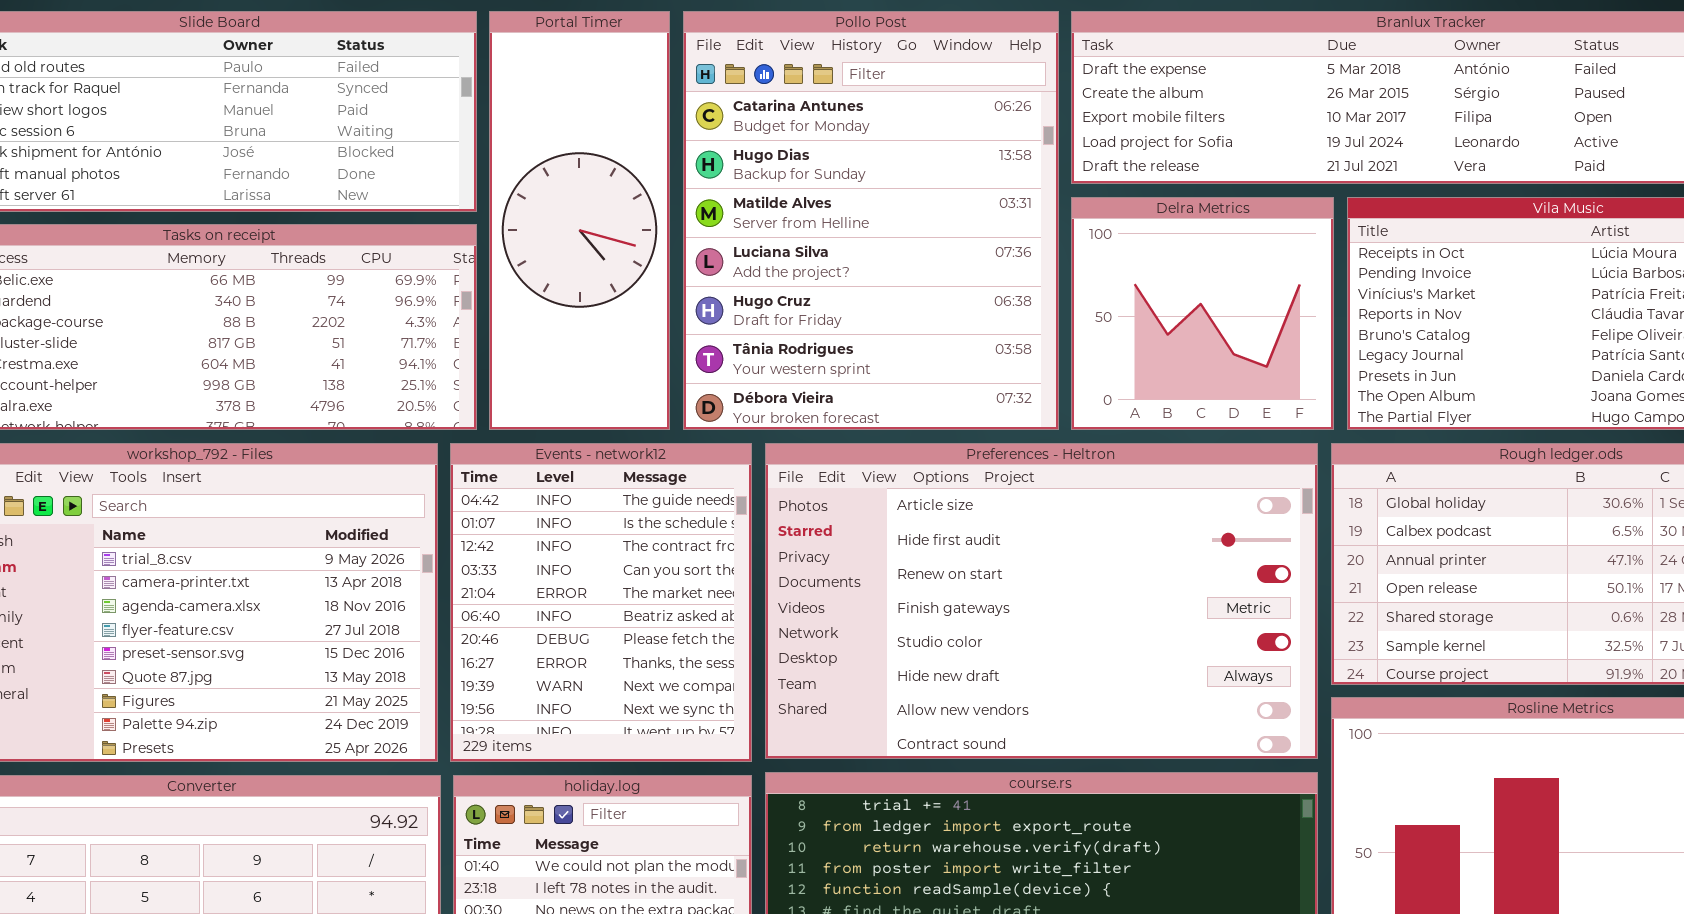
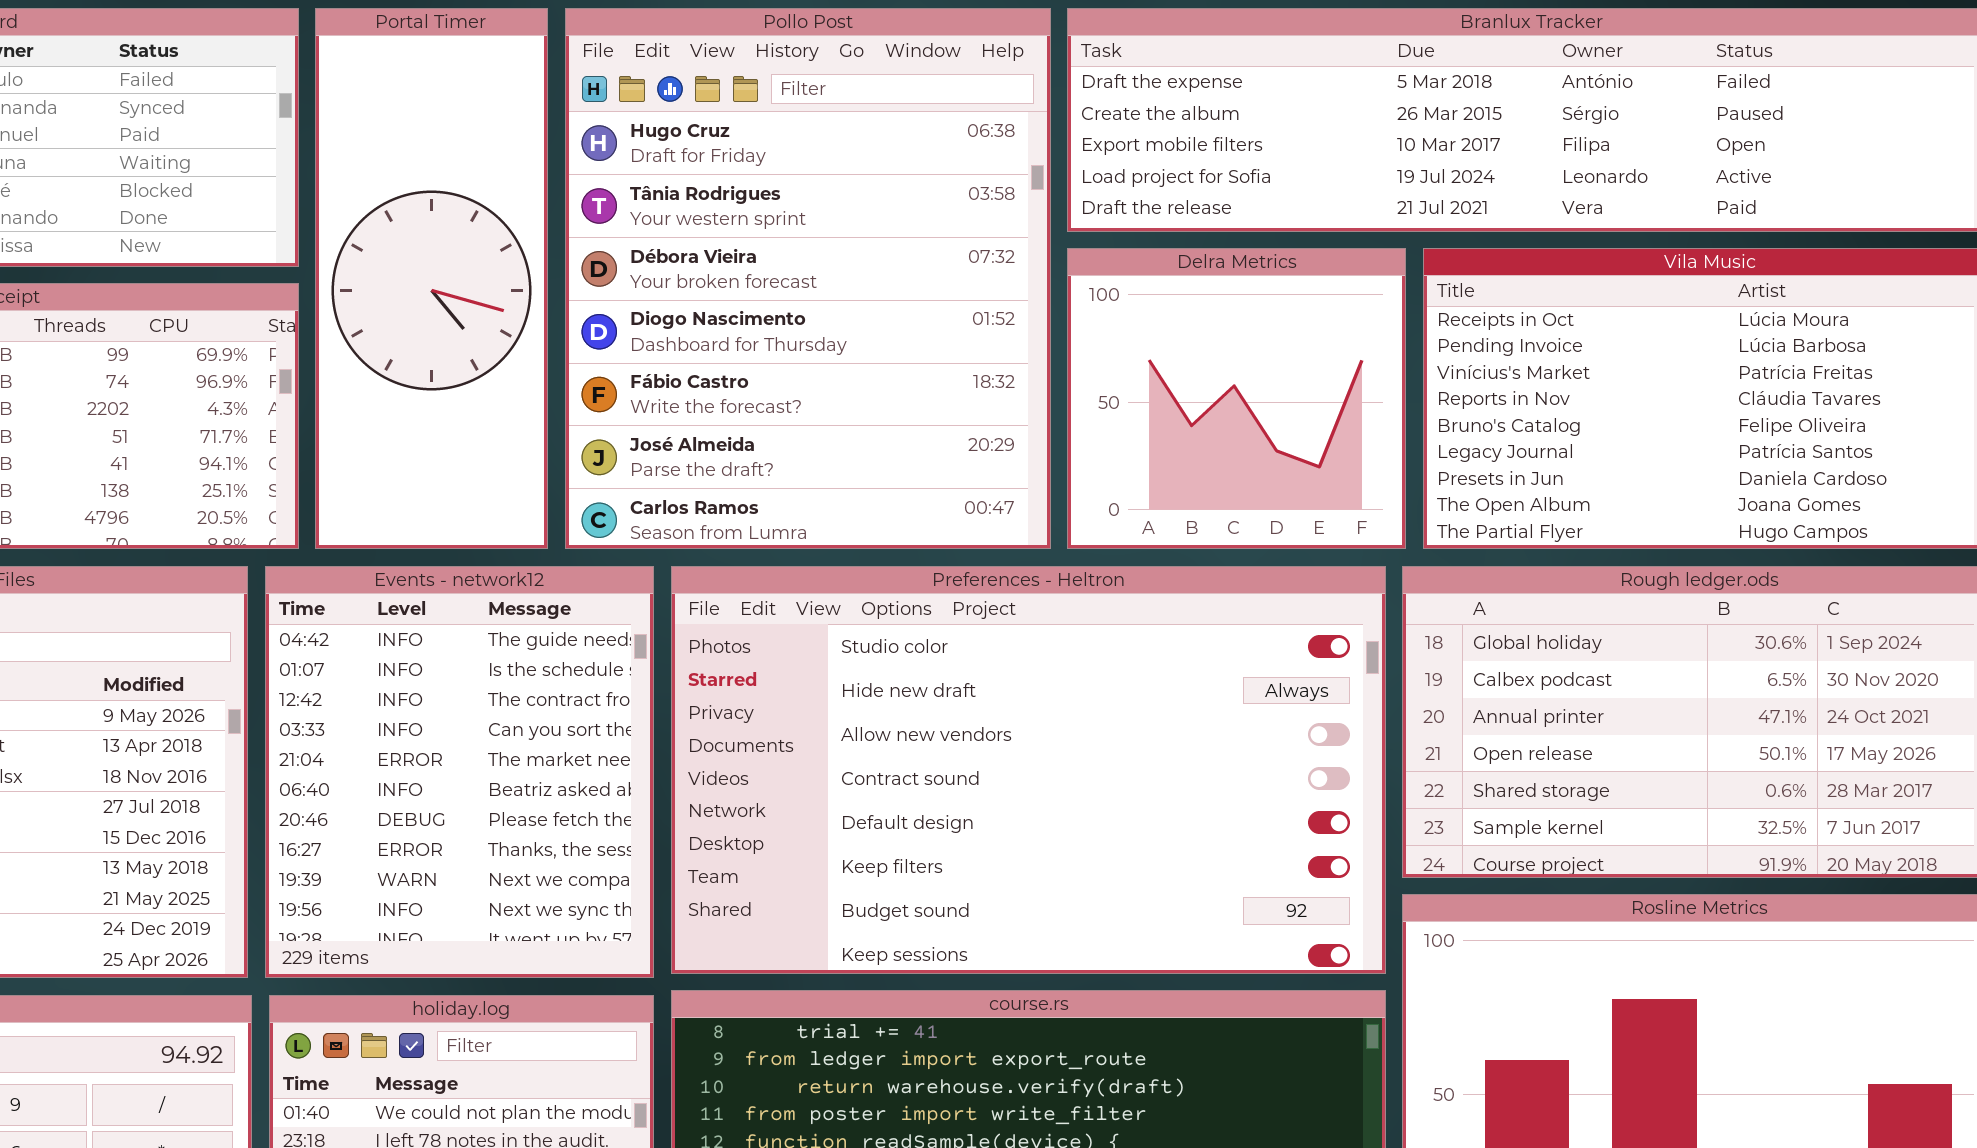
Pollo Post: [683,11,1059,430] -> [565,8,1051,549], scrolled down 4 rows
Preferences - Heltron: [765,443,1318,759] -> [671,566,1386,974], scrolled down 4 rows

